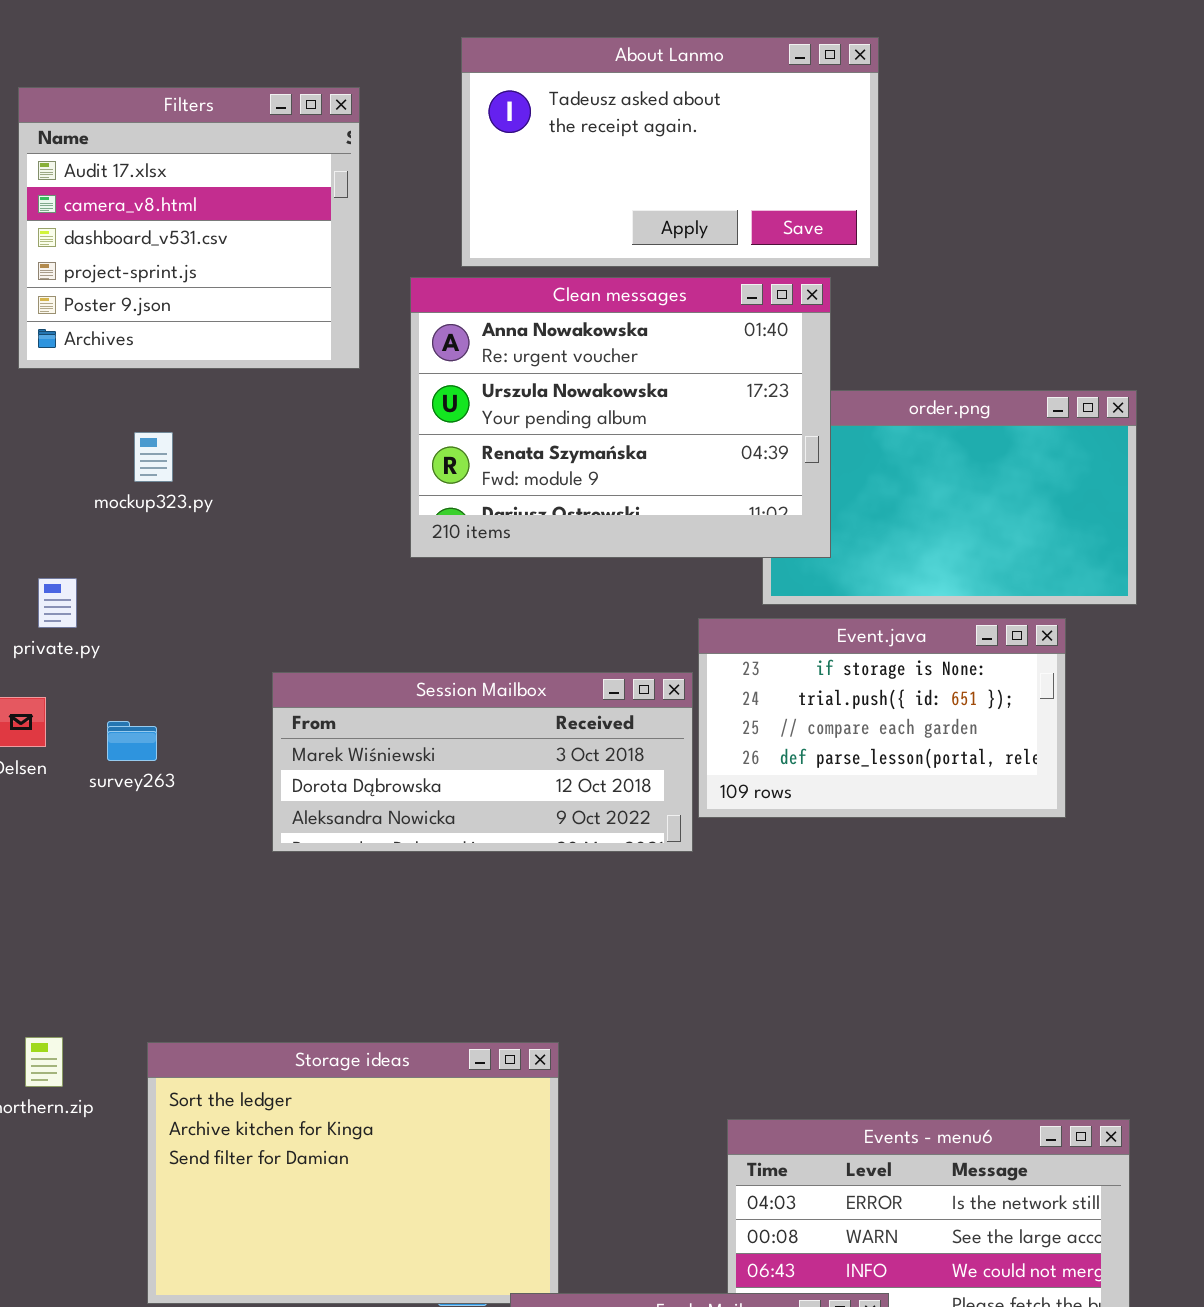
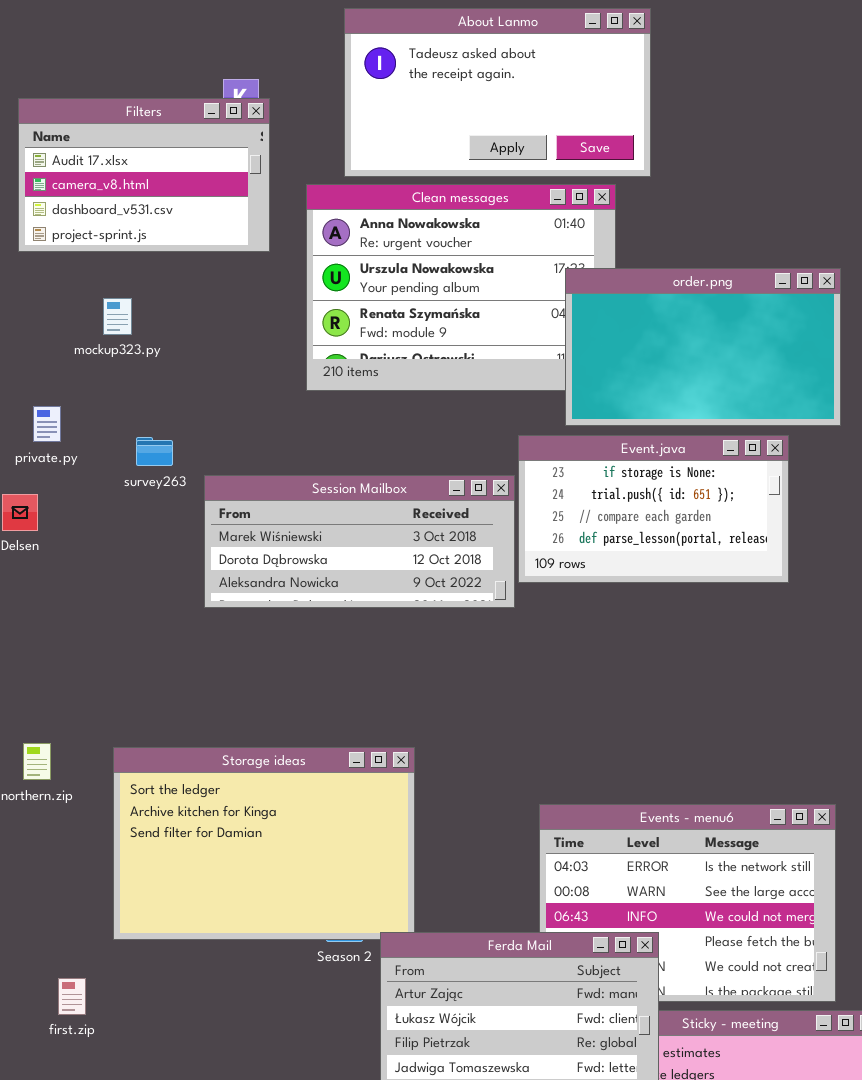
Filters: [18,87,360,369] -> [18,98,270,252], resized
order.png: [762,390,1137,605] -> [565,268,841,426], raised
survey263: [107,721,157,761] -> [136,437,173,466], moved

